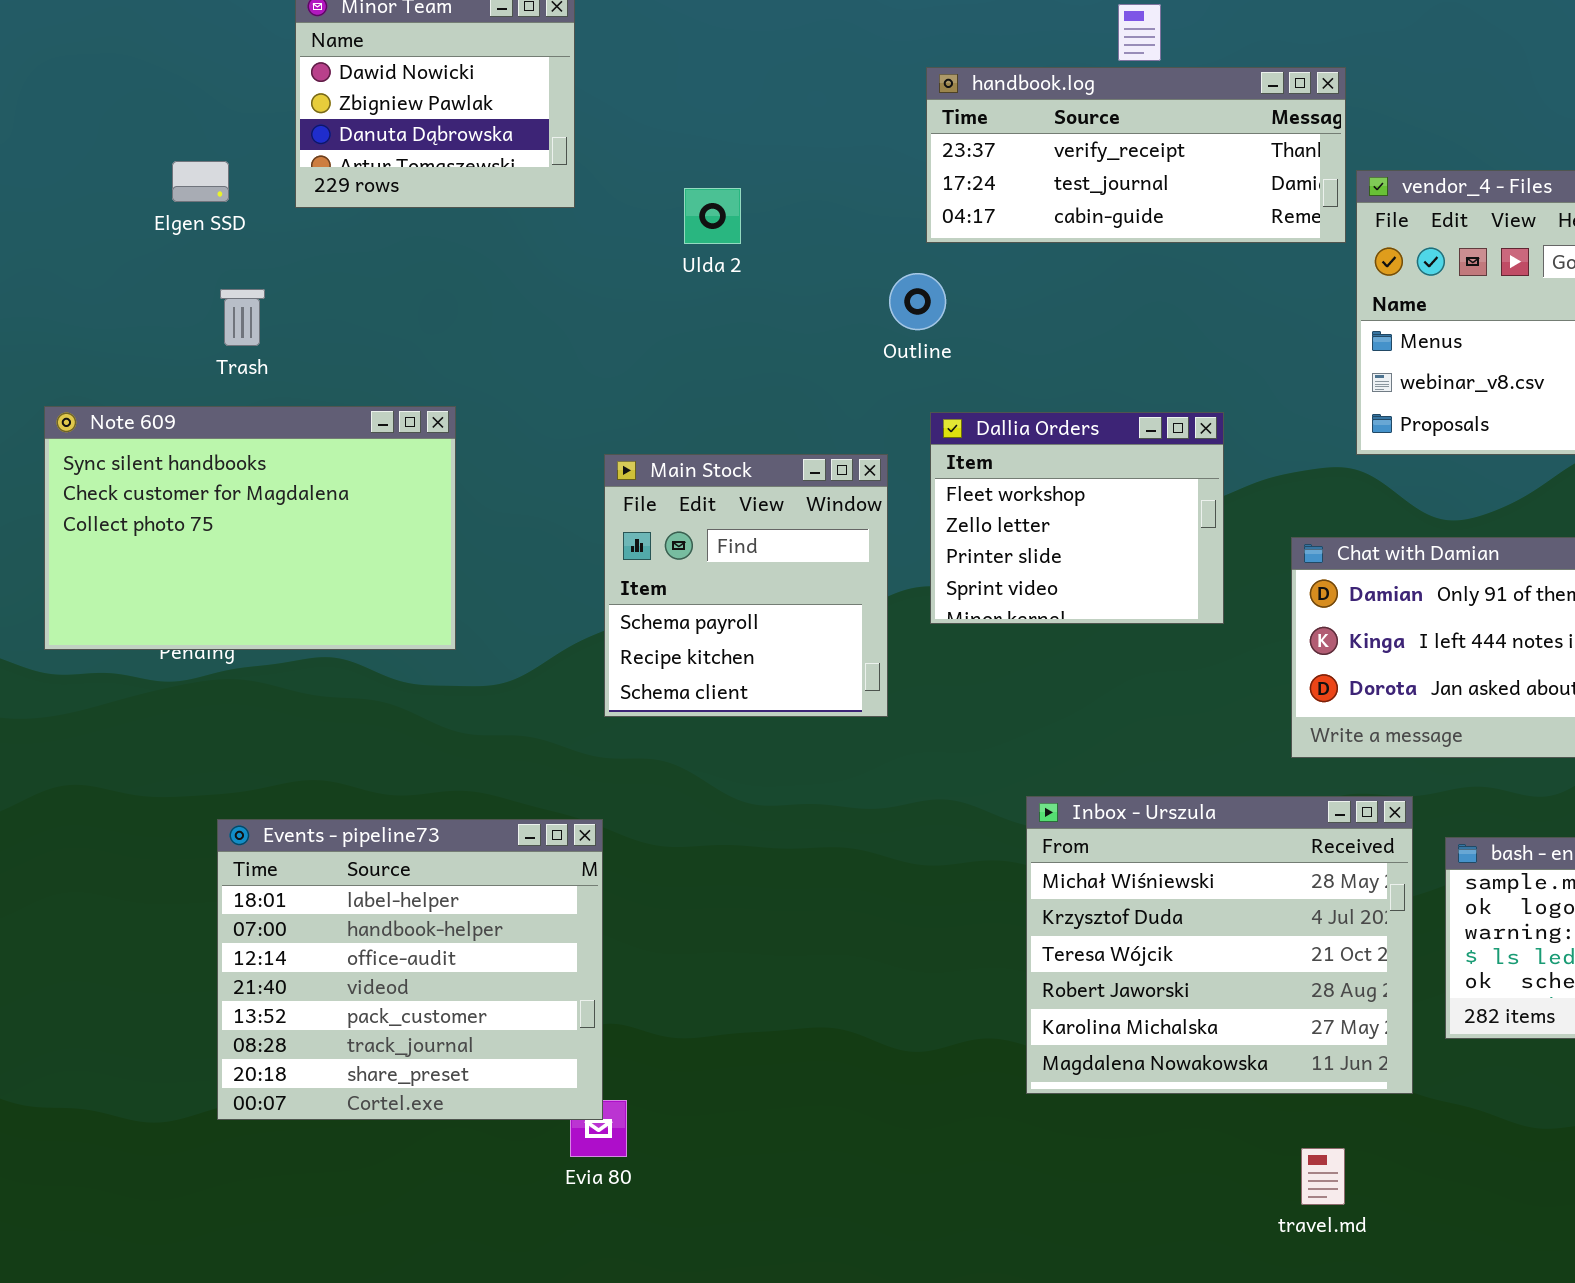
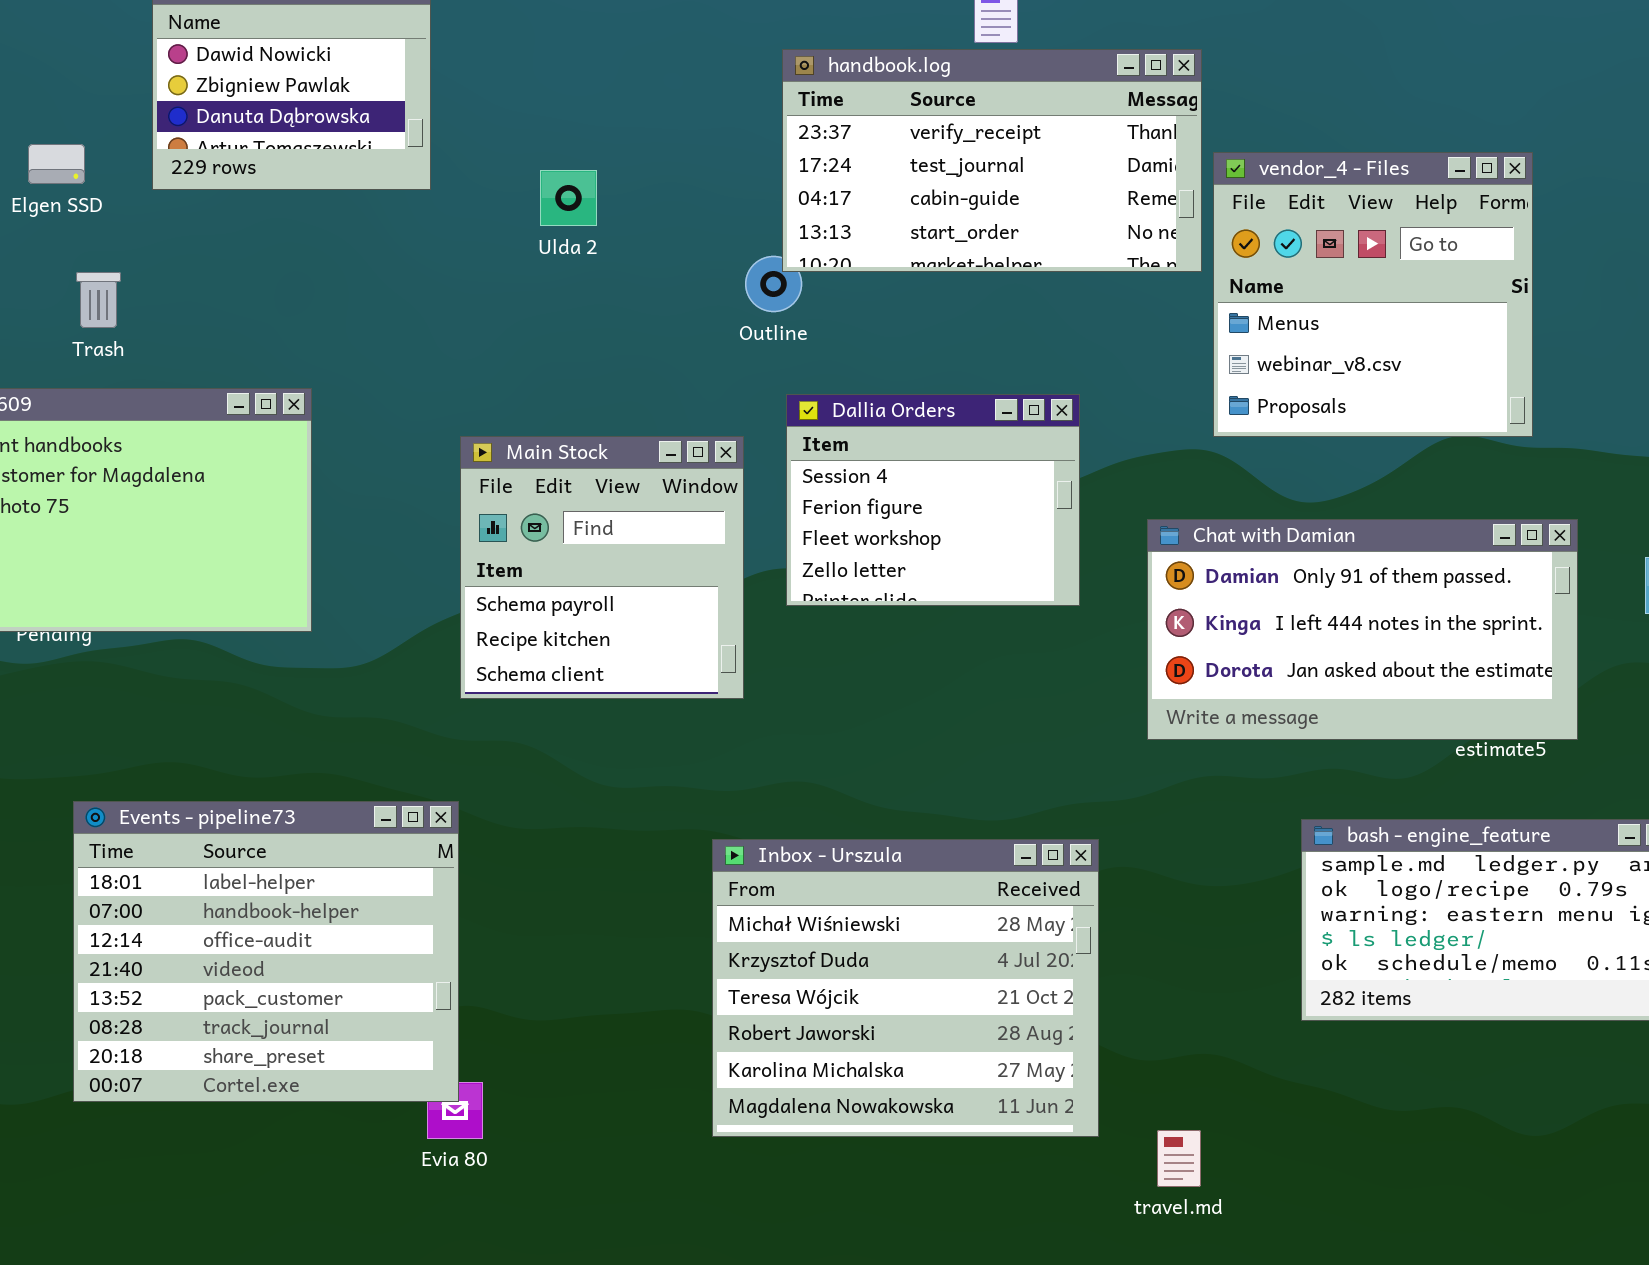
handbook.log: [926,67,1346,243] -> [782,49,1202,272], resized
Dallia Orders: [930,412,1224,624] -> [786,394,1080,606], scrolled up 2 rows
Inbox - Urszula: [1026,796,1413,1094] -> [712,839,1099,1137], moved

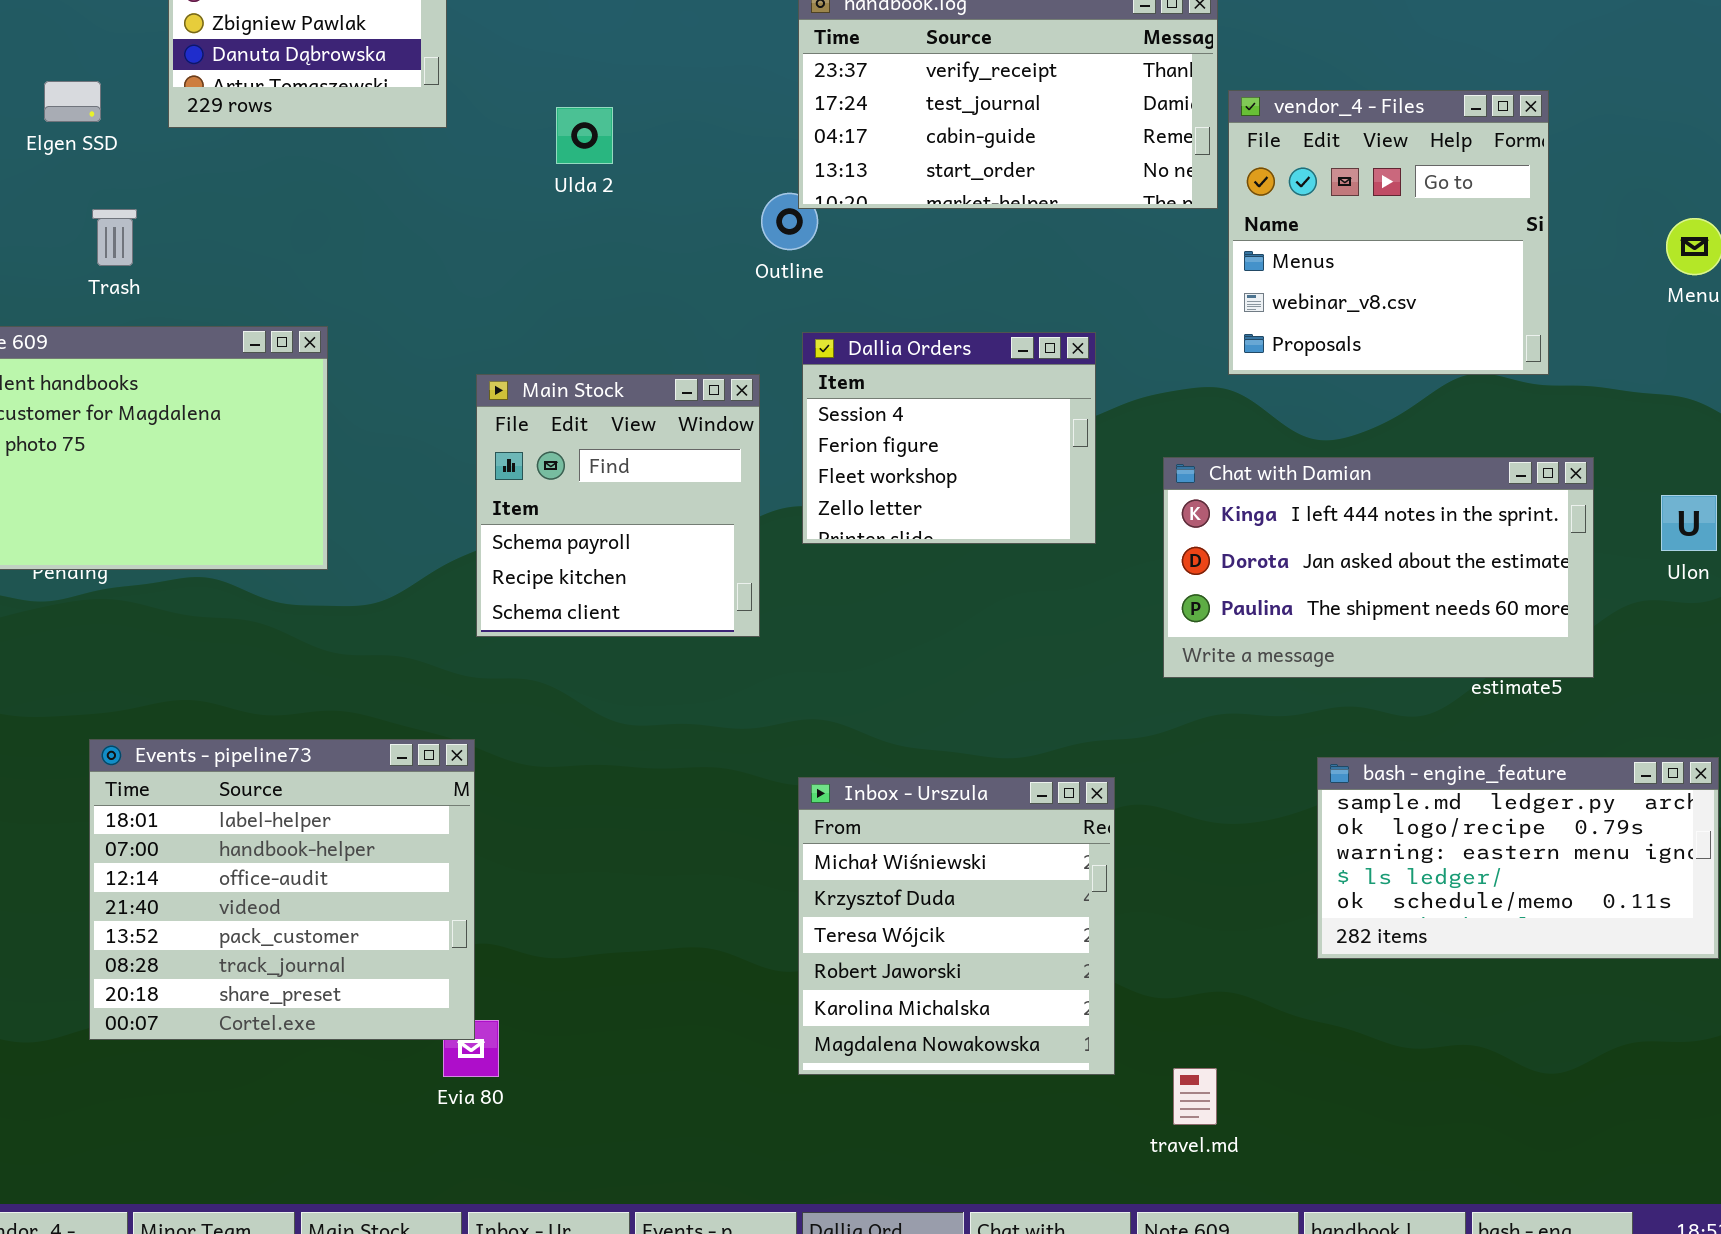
Chat with Damian: [1147,519,1578,740] -> [1163,457,1594,678], scrolled down 1 row
Inbox - Urszula: [712,839,1099,1137] -> [798,777,1115,1075], resized

